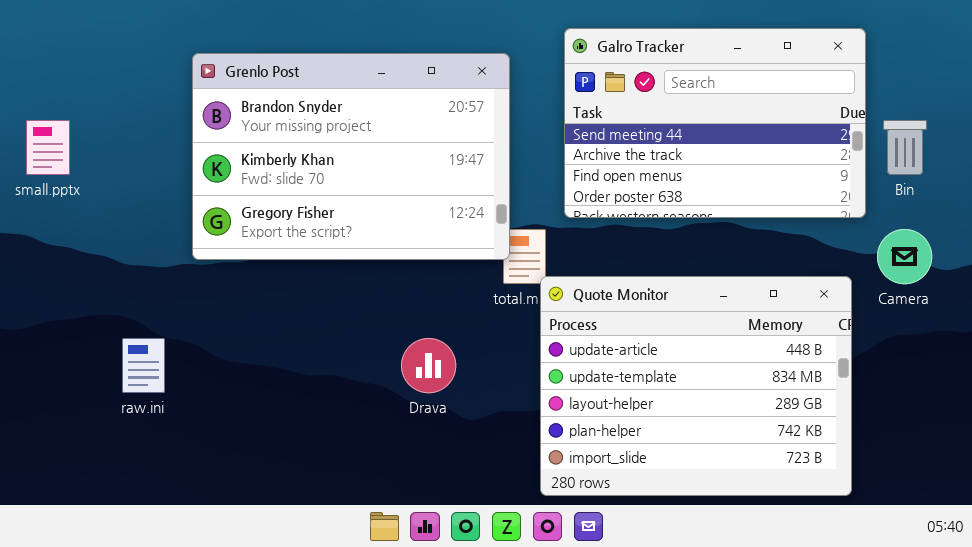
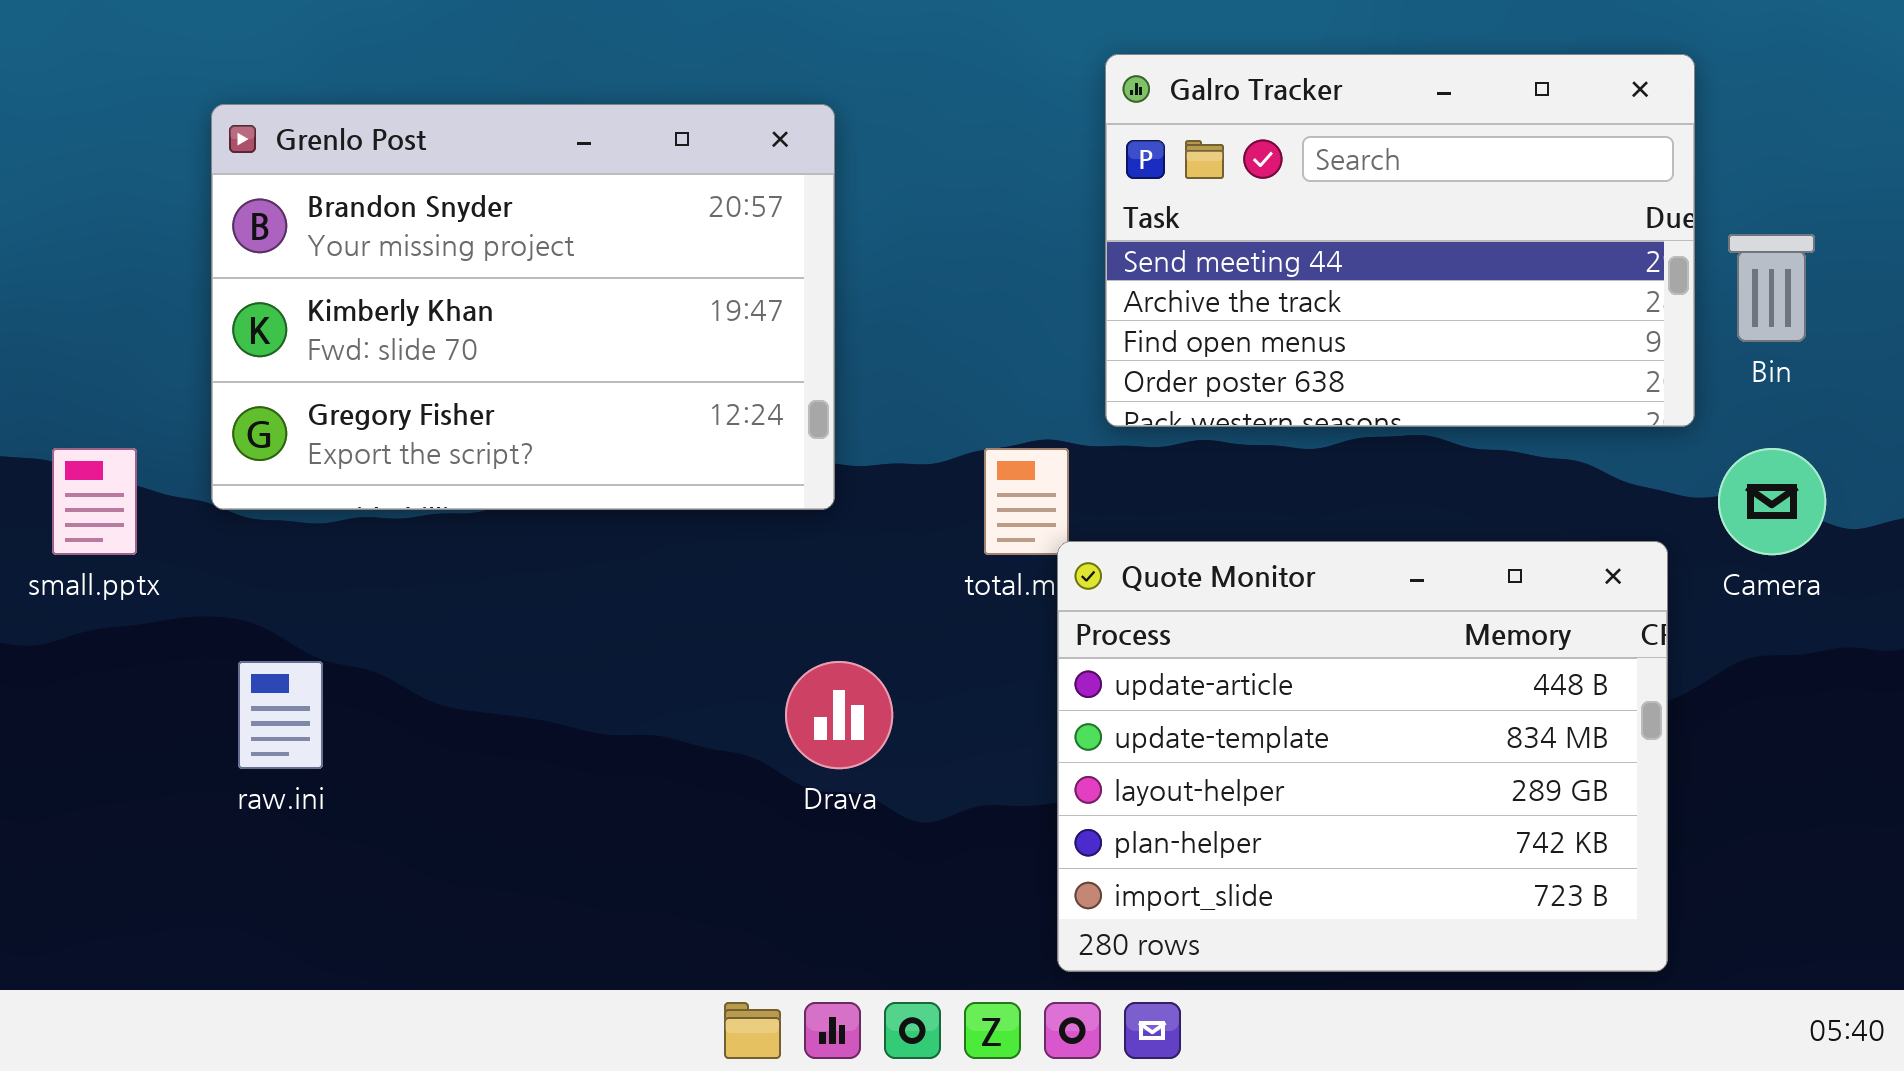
Grenlo Post: [192,53,510,260] -> [211,104,835,510], moved
small.pptx: [26,120,70,175] -> [52,448,137,555], moved

